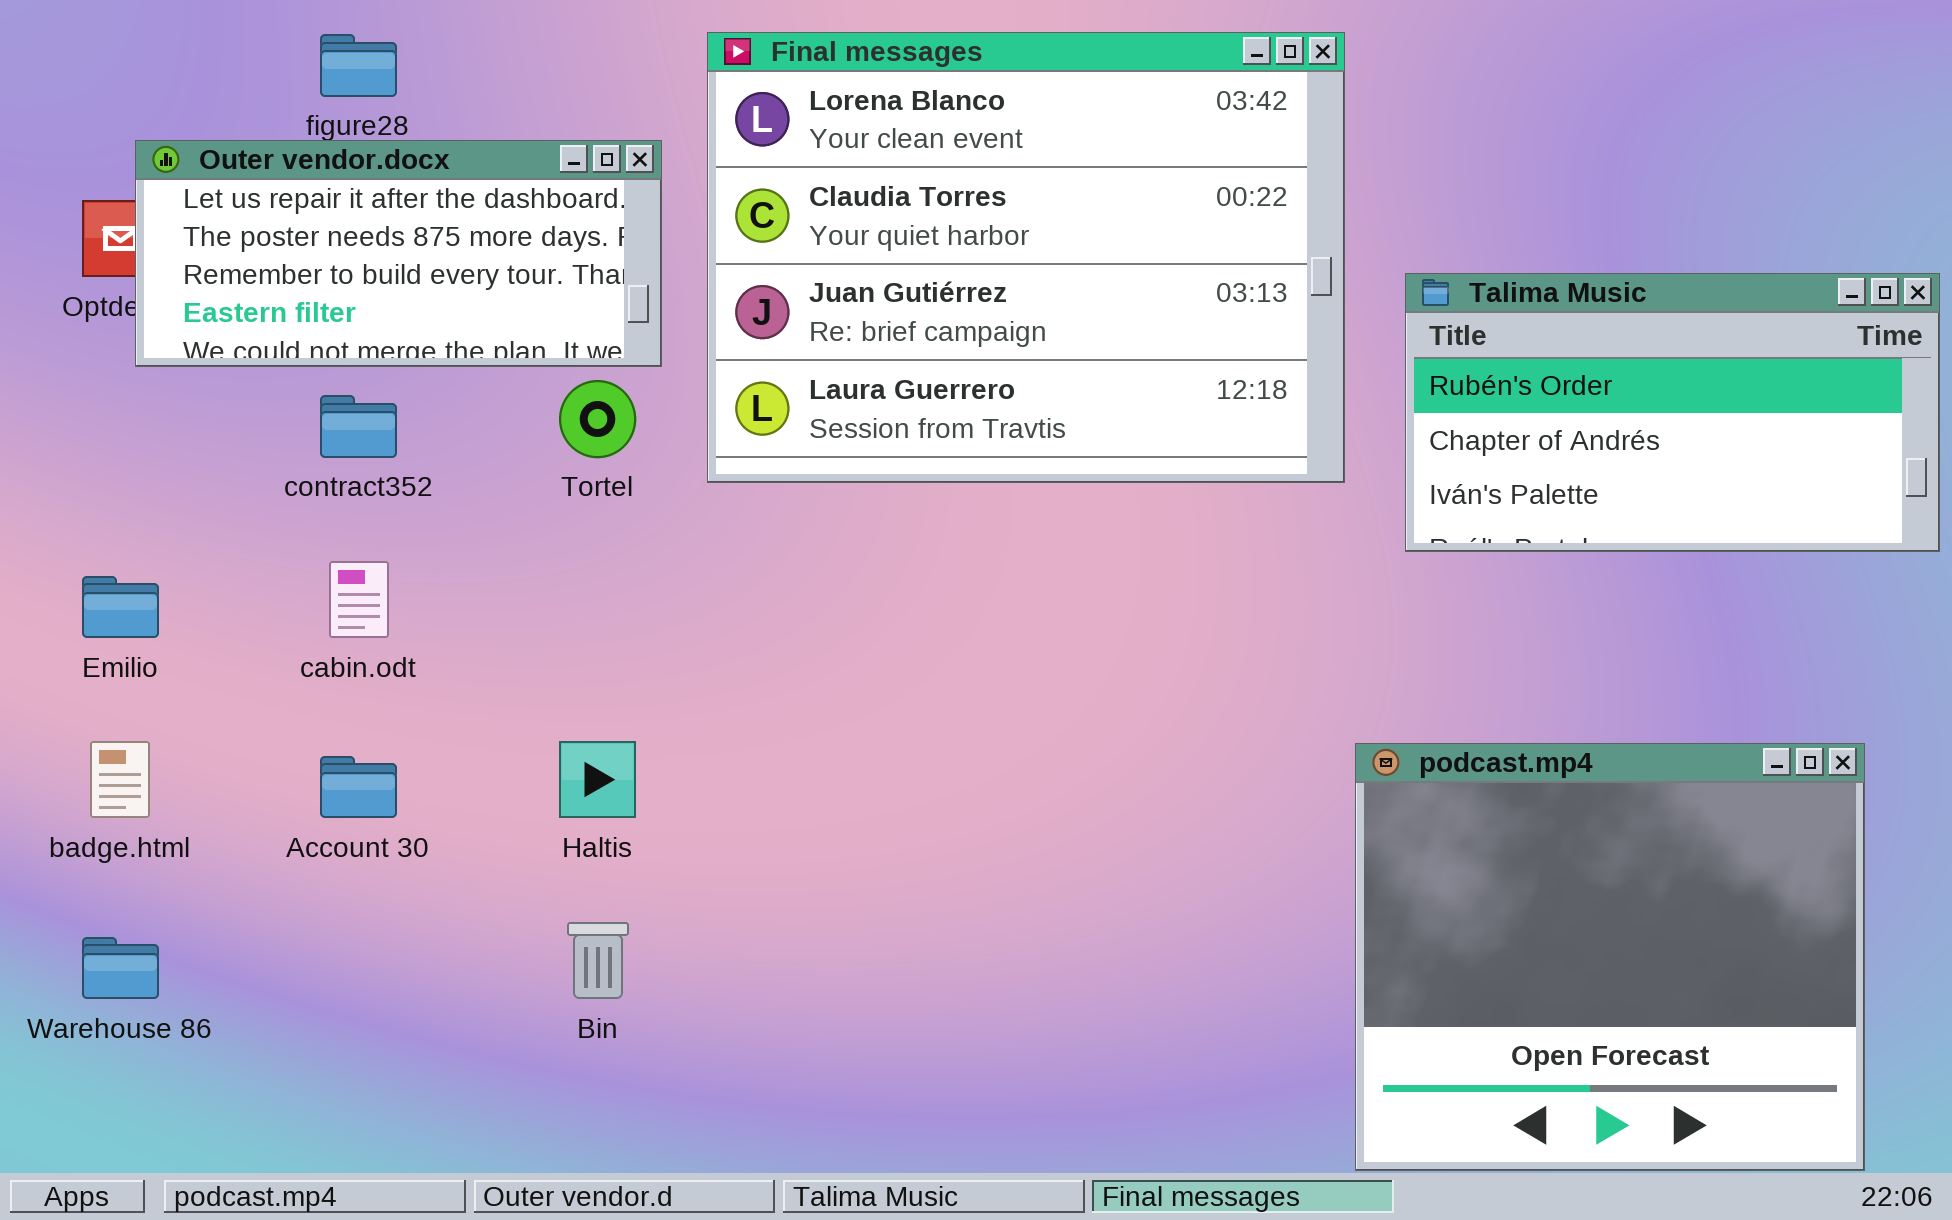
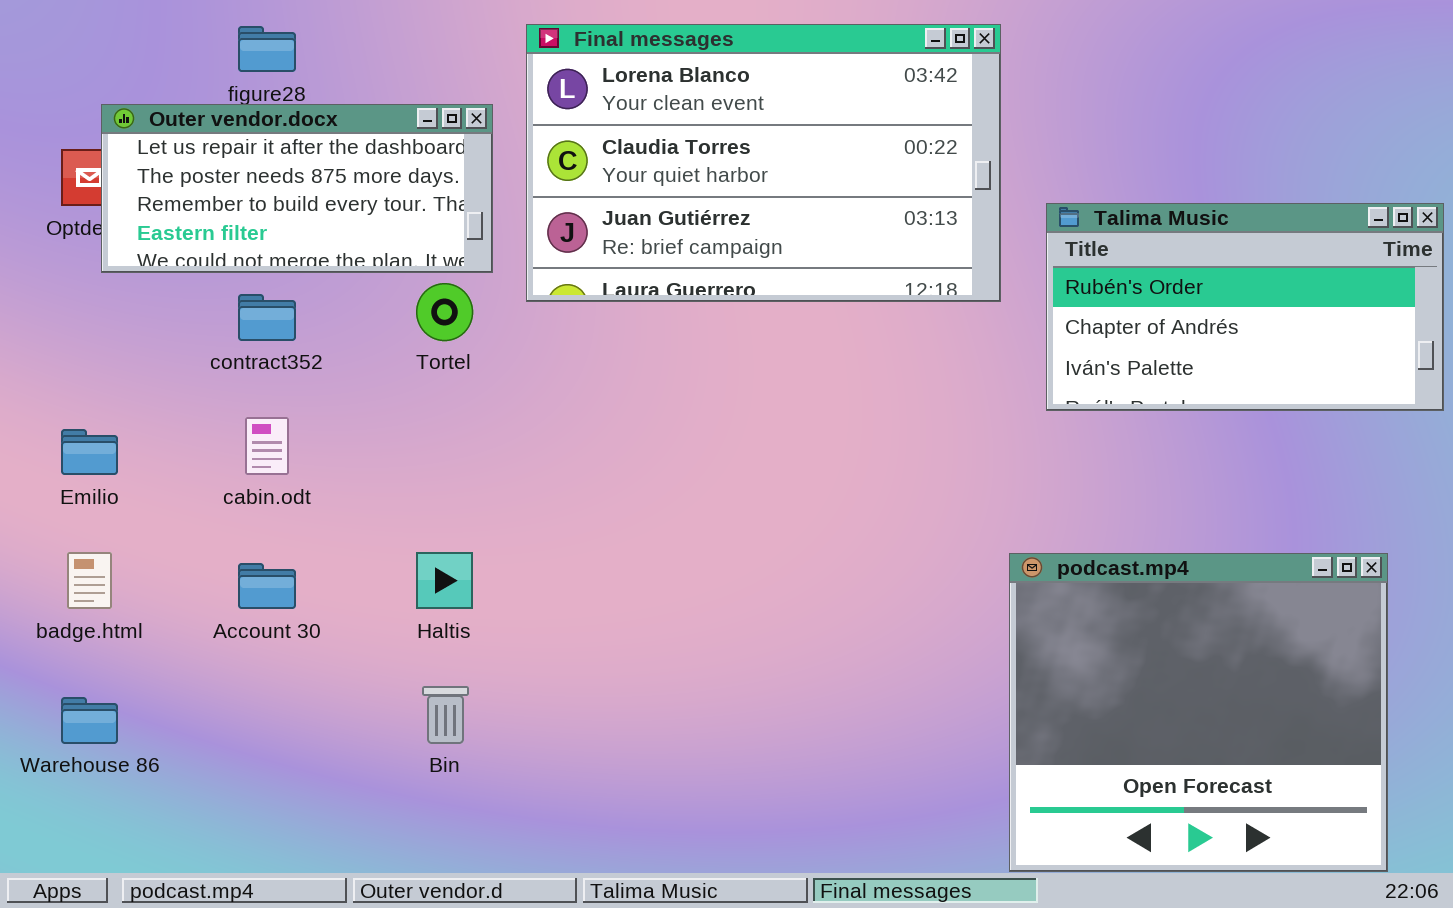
Final messages: [707,32,1345,483] -> [526,24,1001,302], resized

